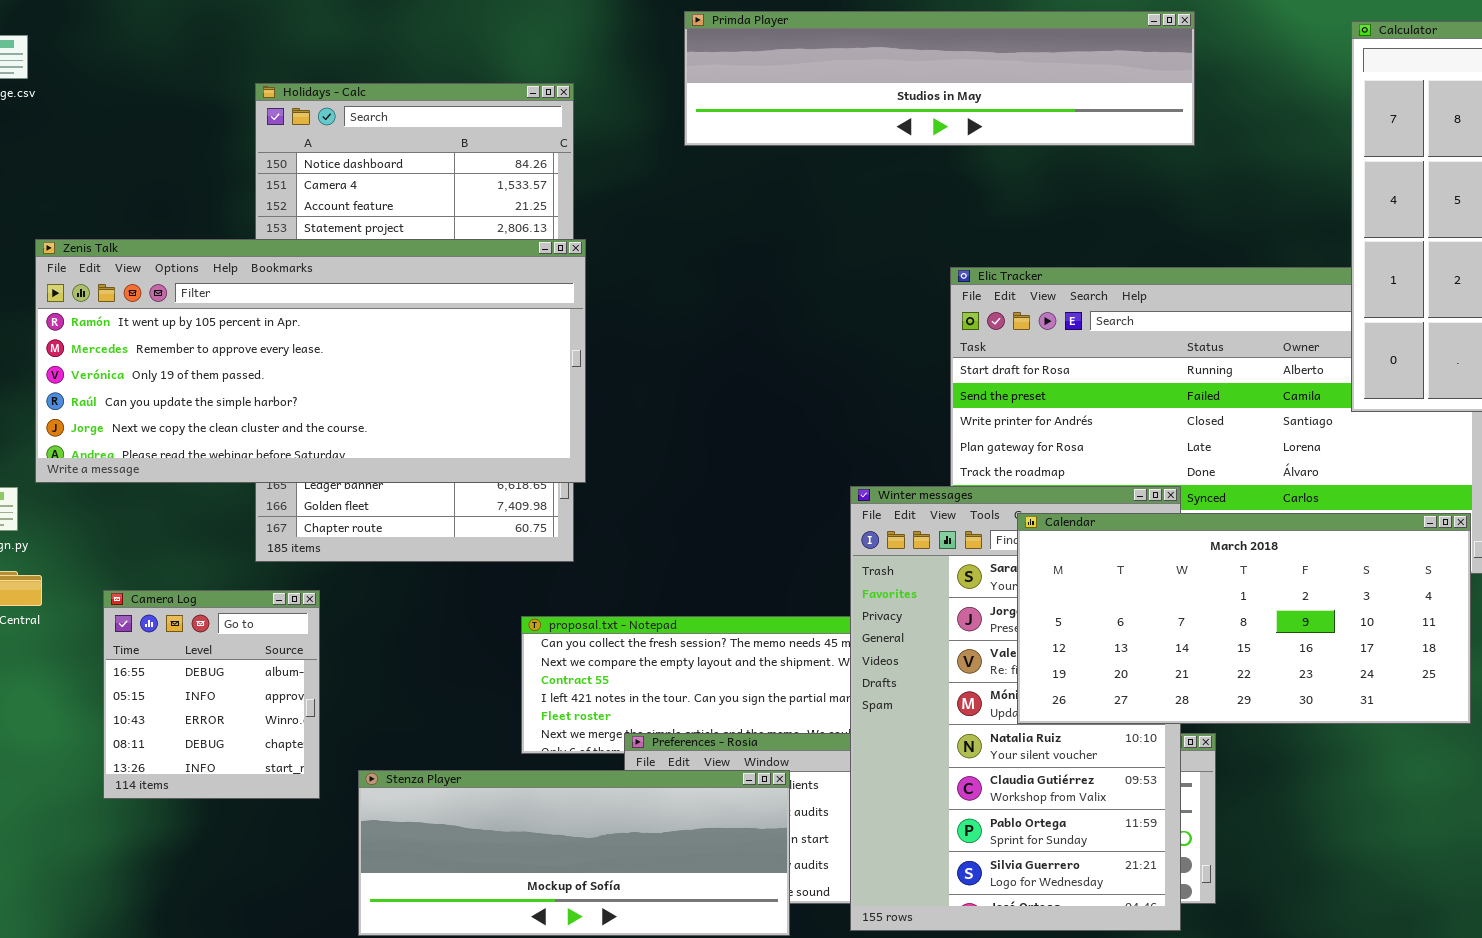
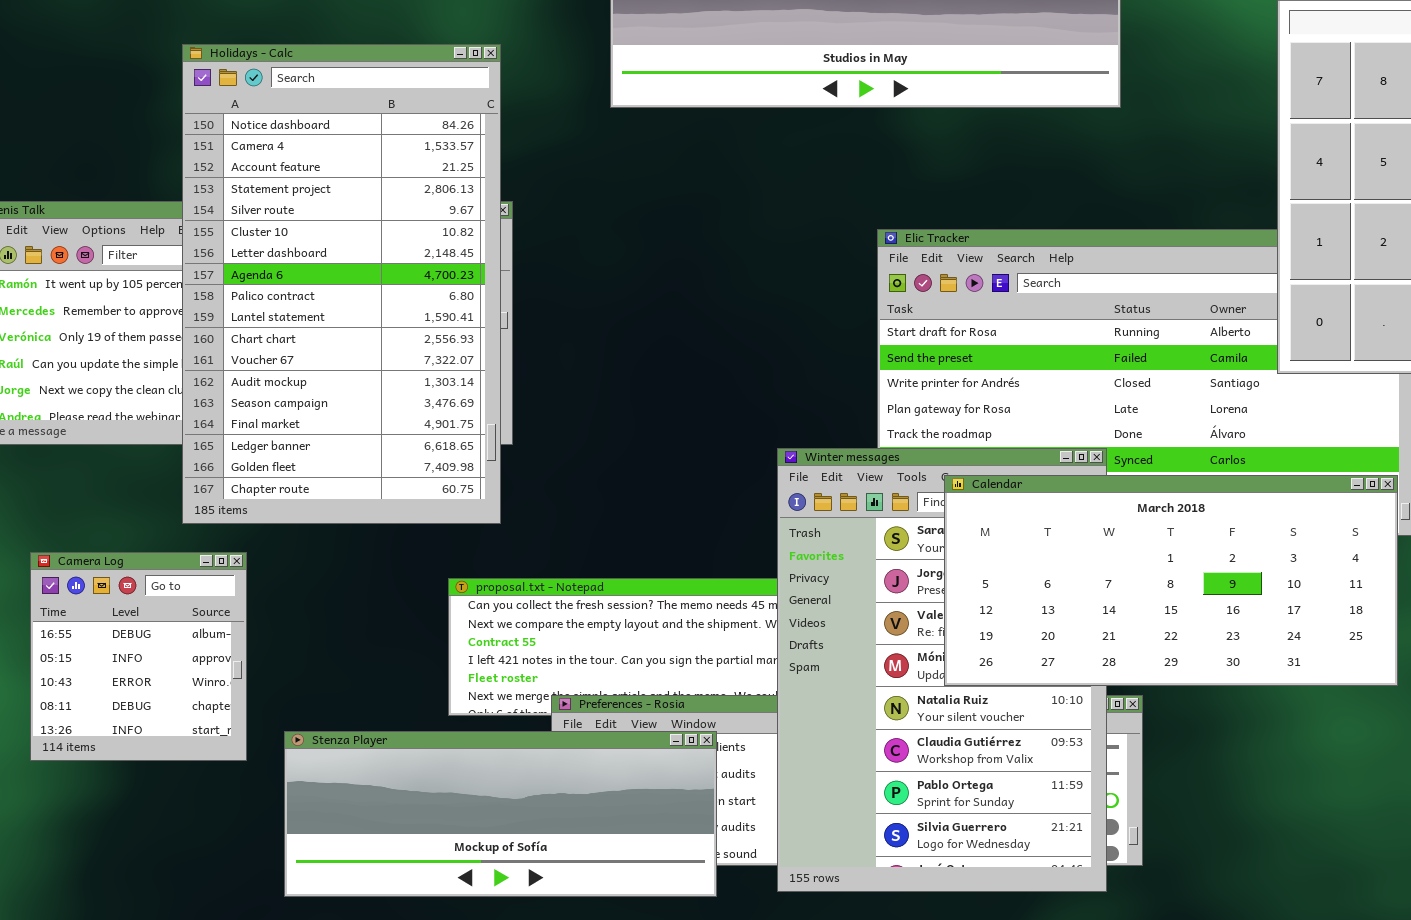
Holidays - Calc: [255,83,574,562] -> [182,44,501,524], raised

